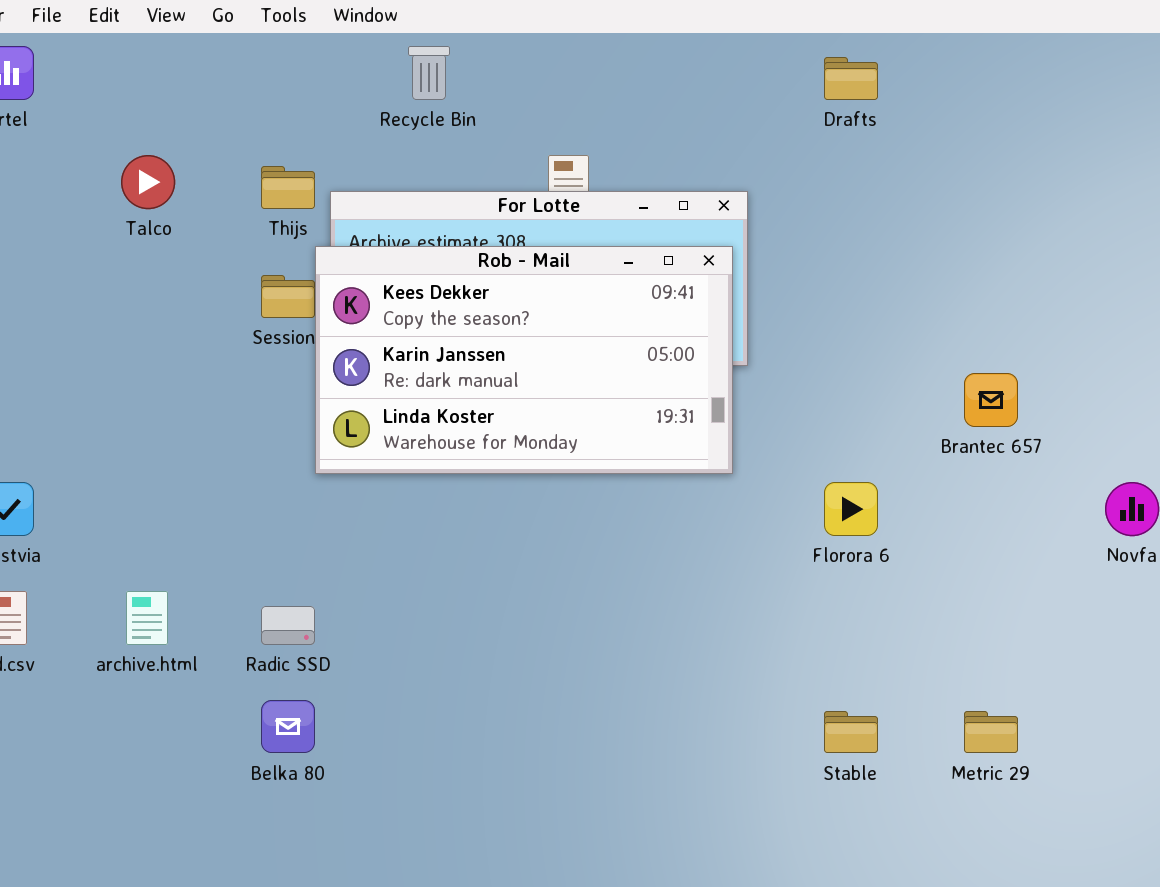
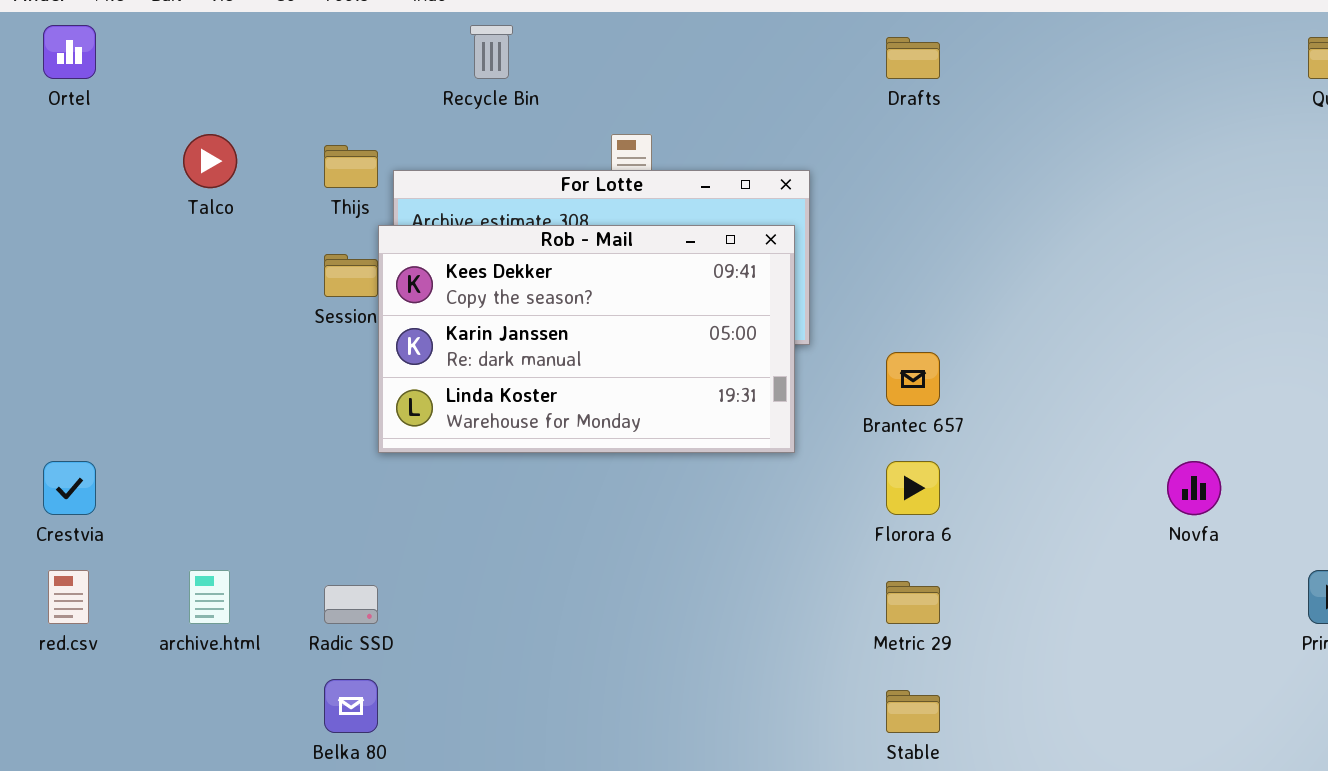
Brantec 657: [964,373,1018,427] -> [886,352,940,406], moved
Metric 29: [964,711,1018,753] -> [886,581,940,624], moved

